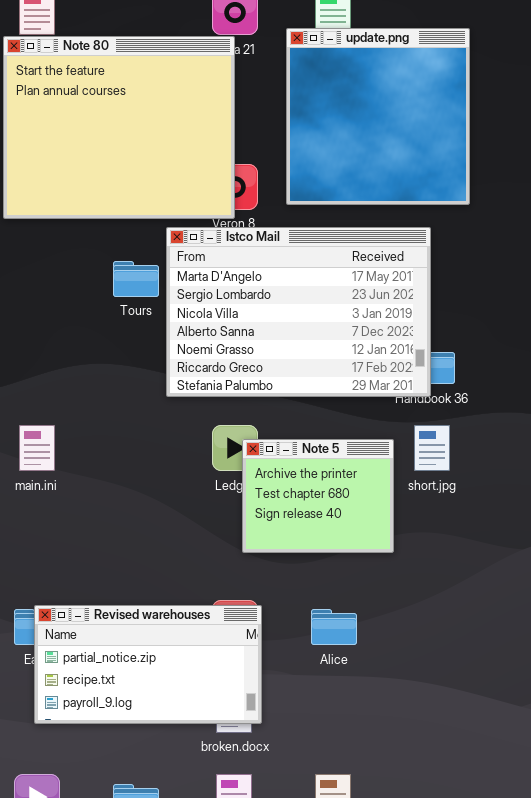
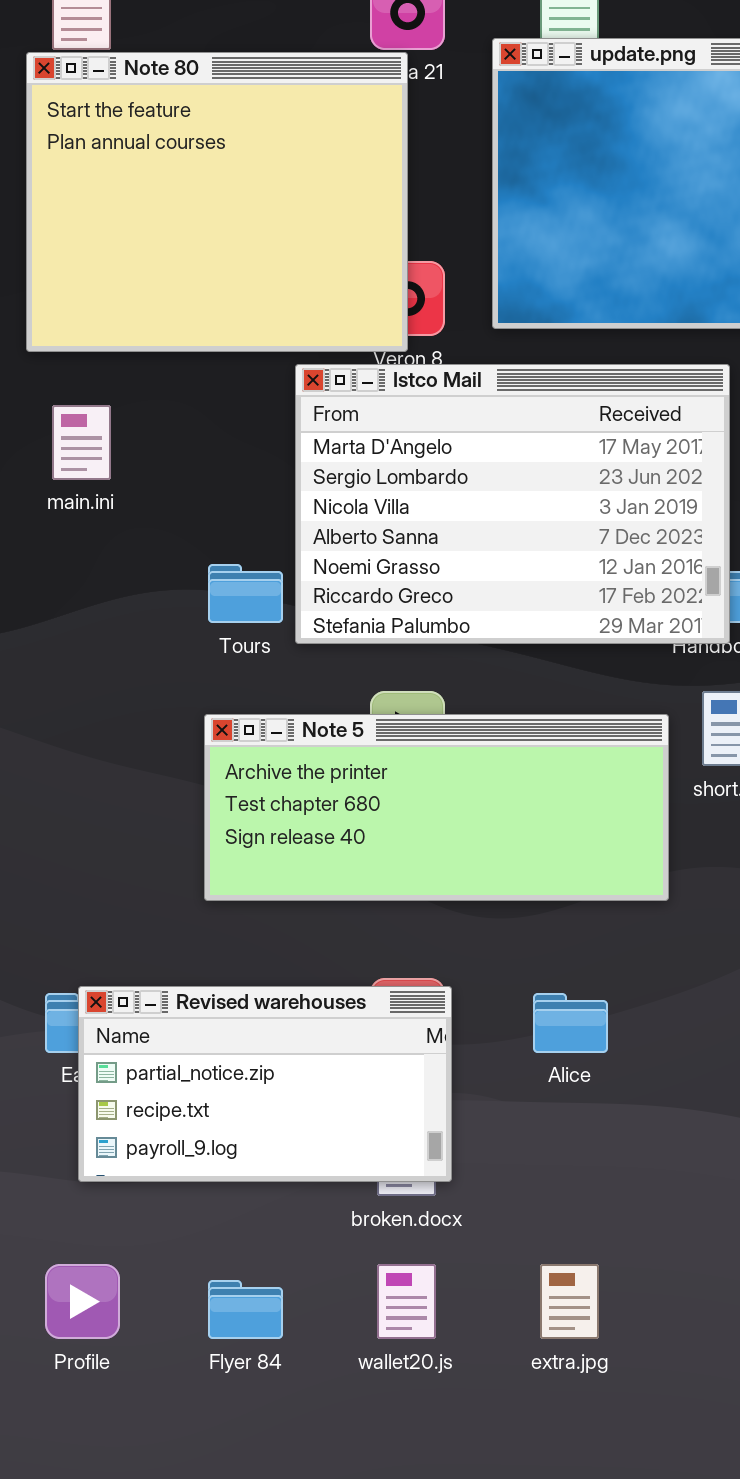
Tours: [113,261,159,297] -> [208,564,283,623], moved
main.ini: [19,425,55,471] -> [52,405,111,480], moved
Note 5: [242,439,394,553] -> [204,714,669,901], resized

